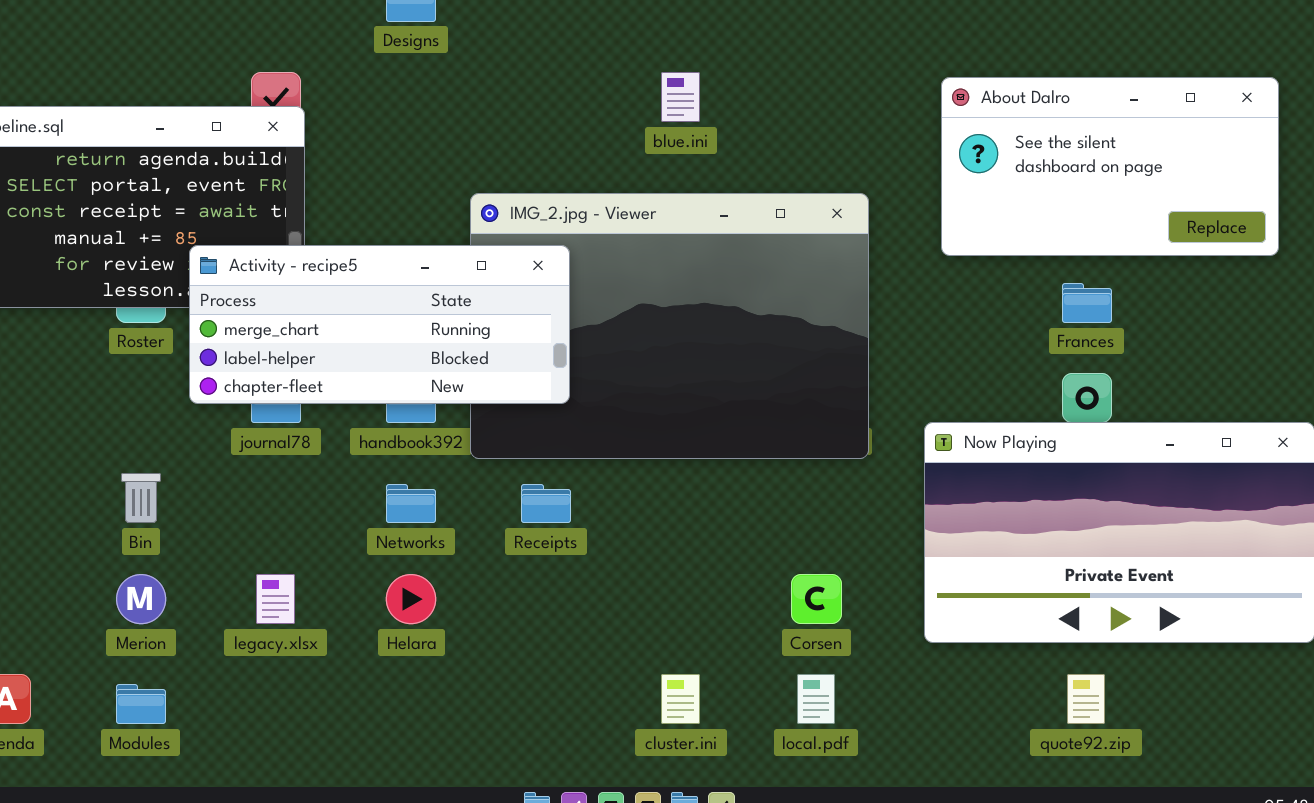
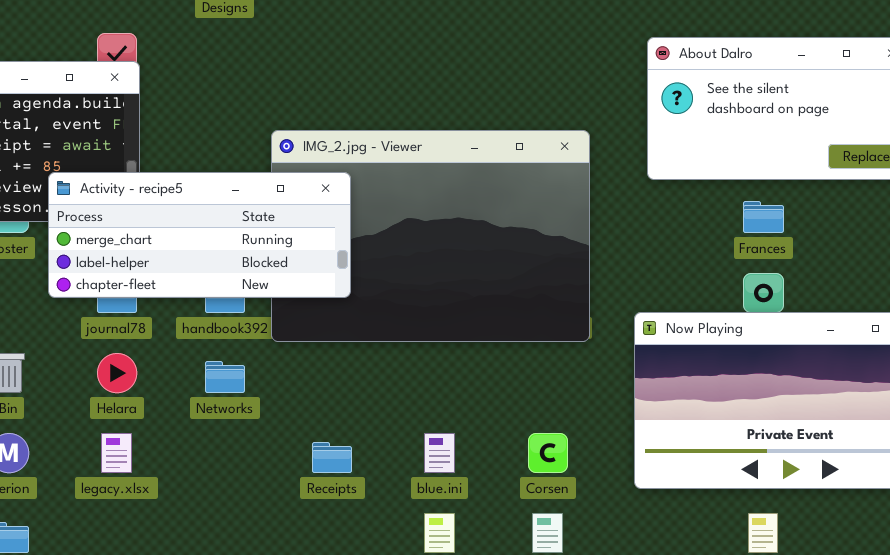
blue.ini: [661,72,700,122] -> [424,433,455,473], moved
Receipts: [521,484,571,523] -> [312,442,352,473], moved
Helara: [386,574,436,624] -> [97,353,137,393], moved

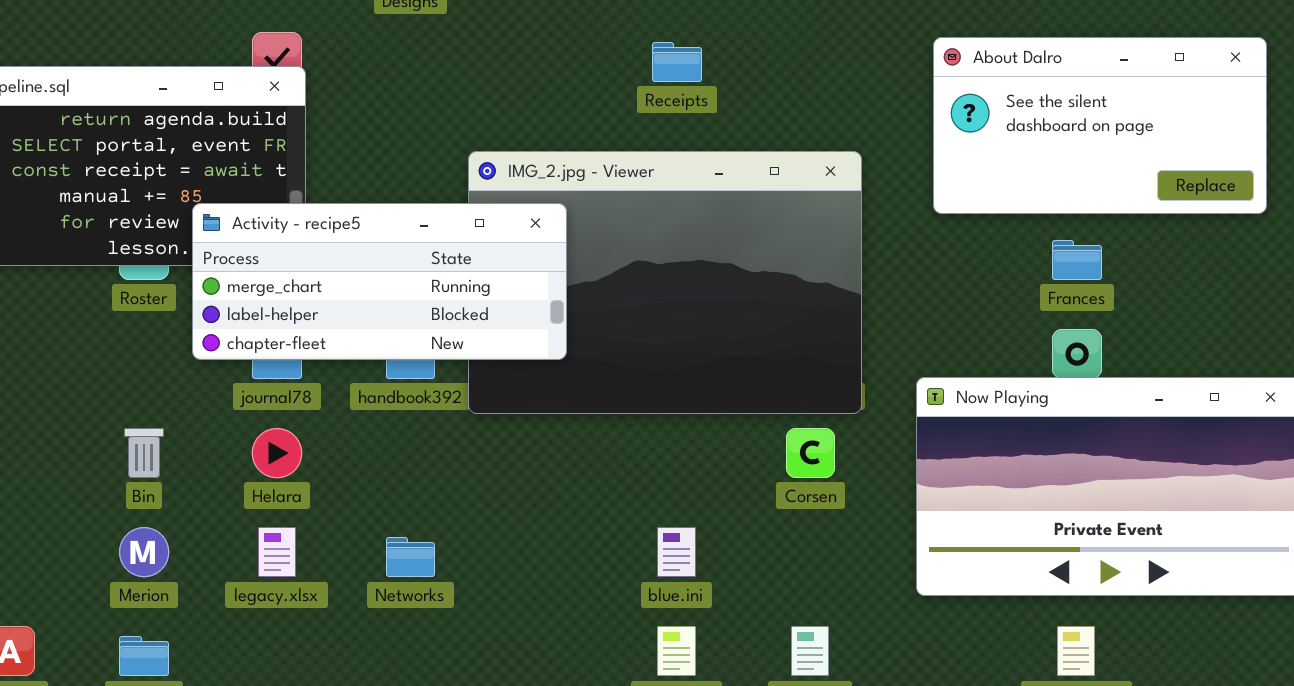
Networks: [205,361,245,393] -> [386,537,435,577], moved
Corsen: [528,433,568,473] -> [786,428,835,478], moved
Receipts: [312,442,352,473] -> [652,42,702,82], moved

